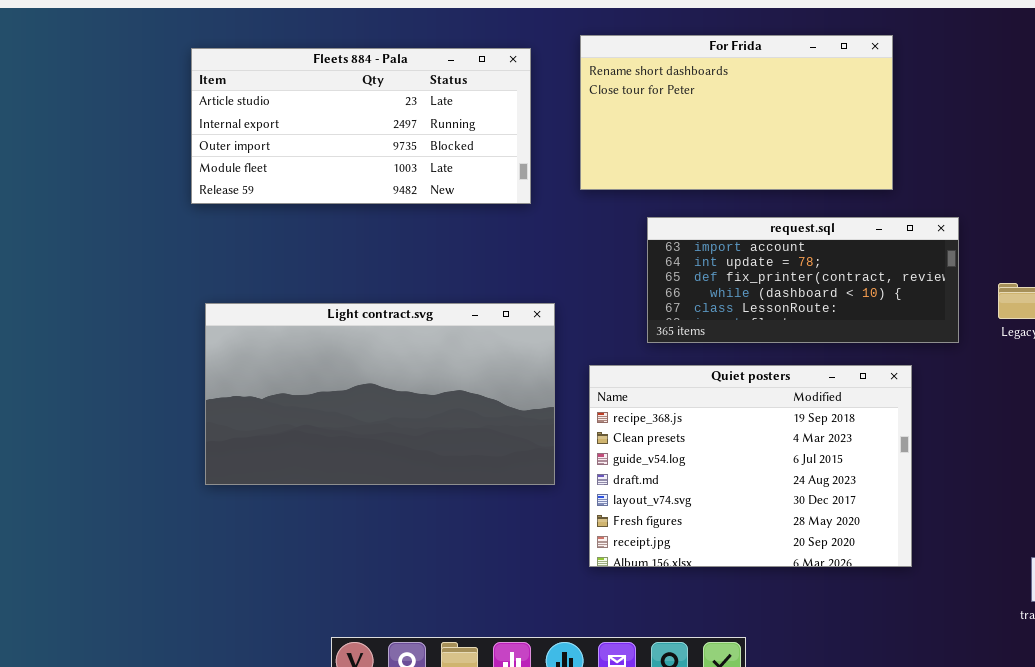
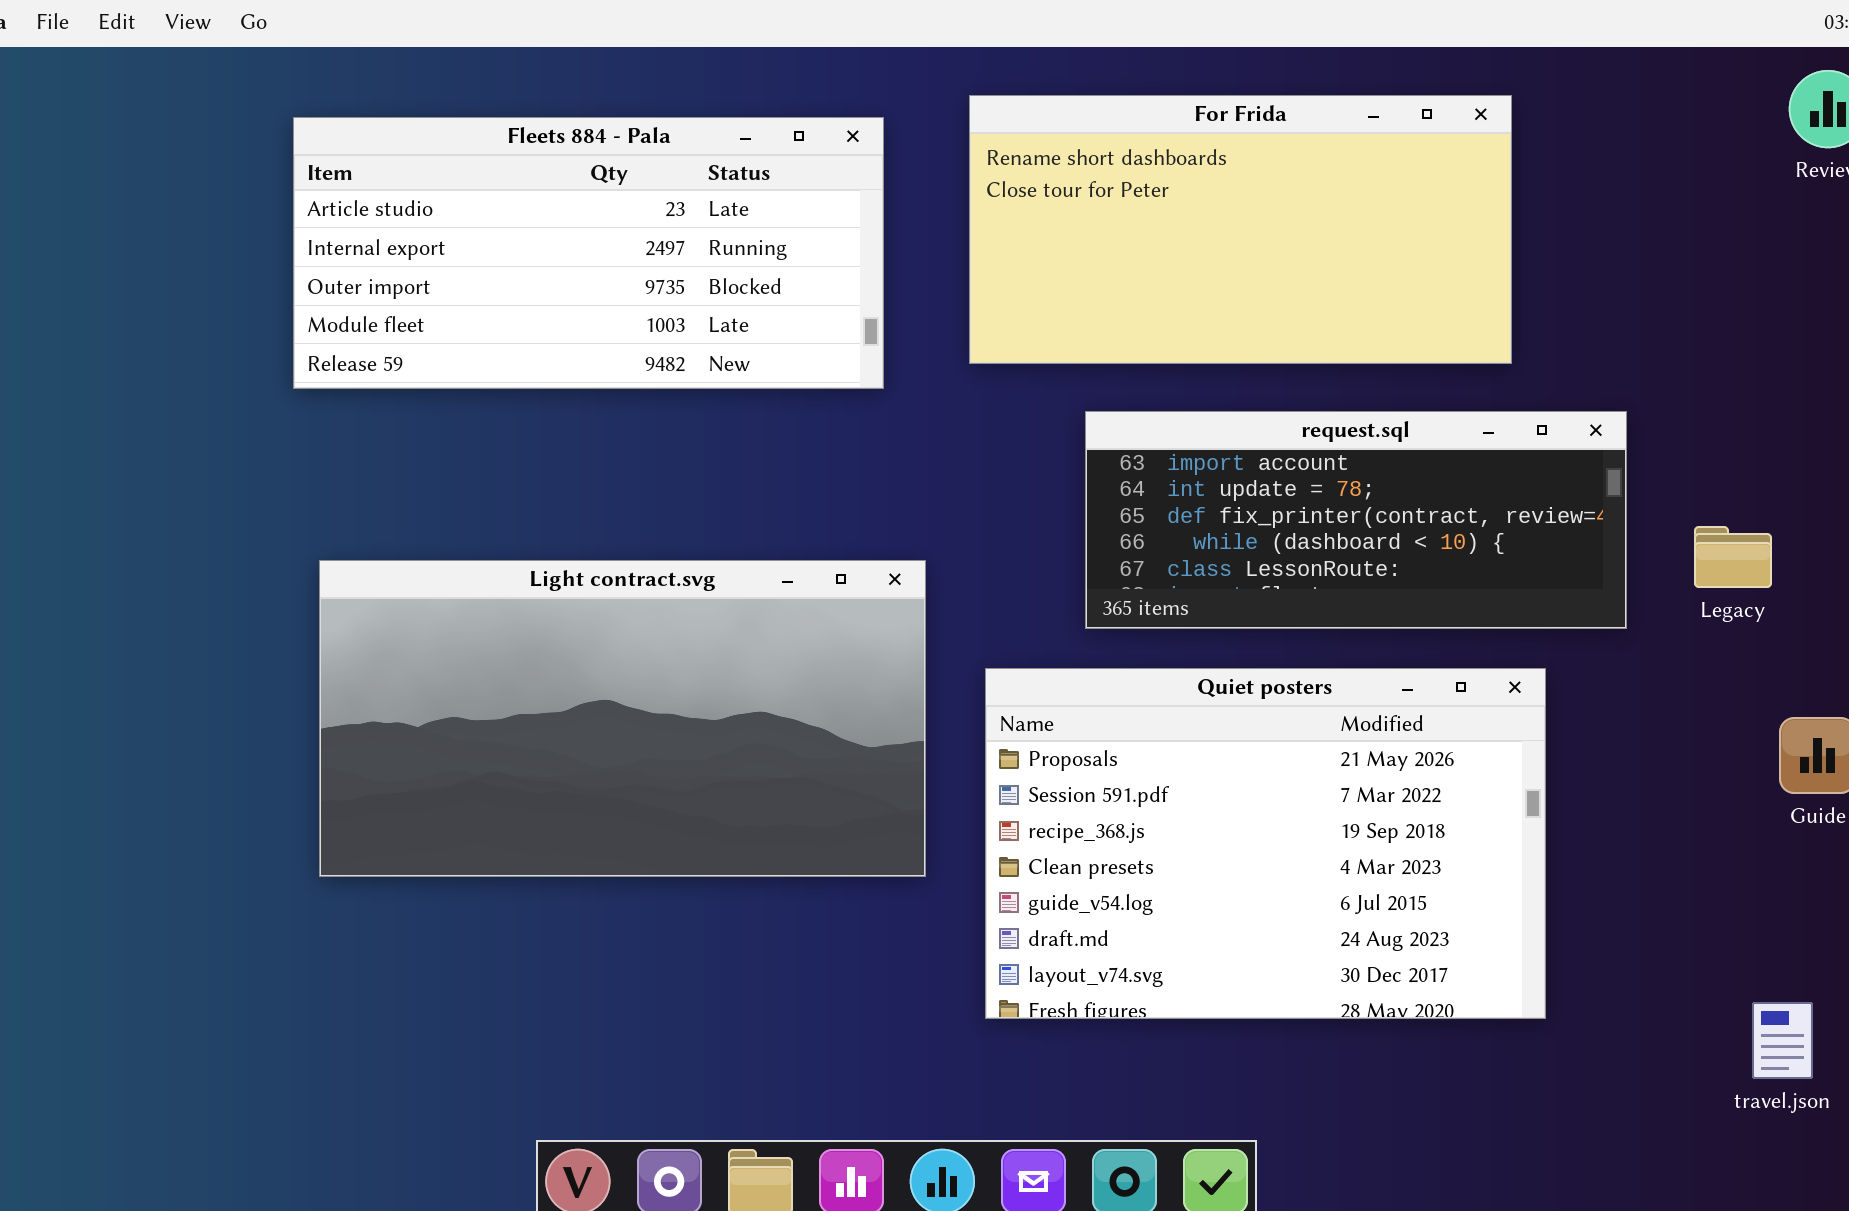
Quiet posters: [589,365,912,567] -> [985,668,1546,1019], scrolled up 2 rows

